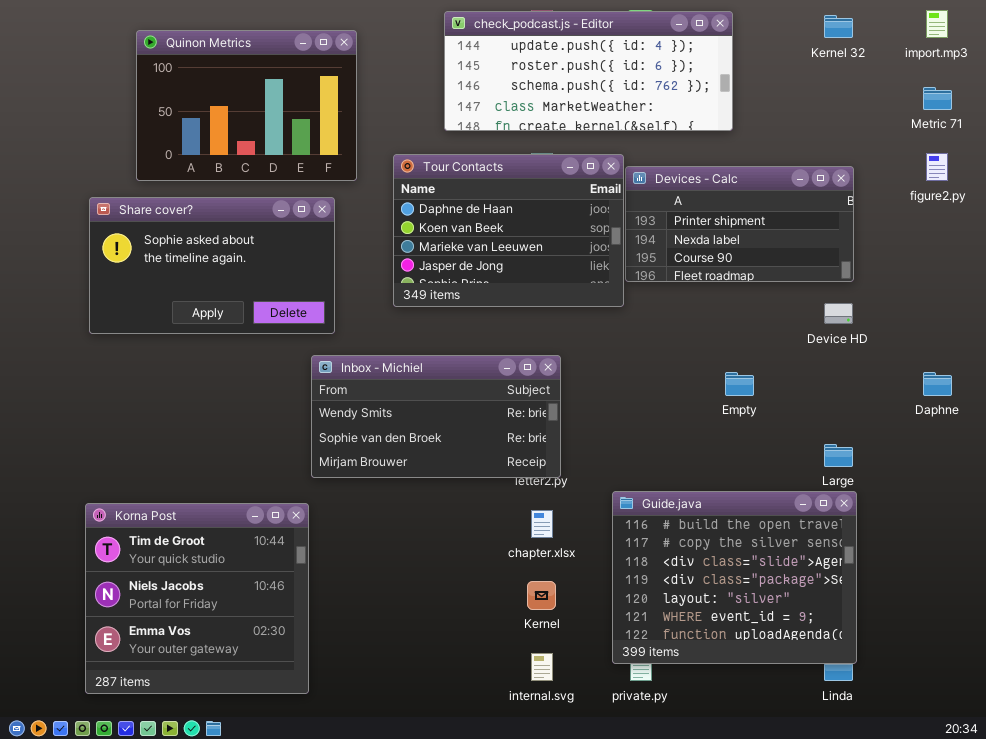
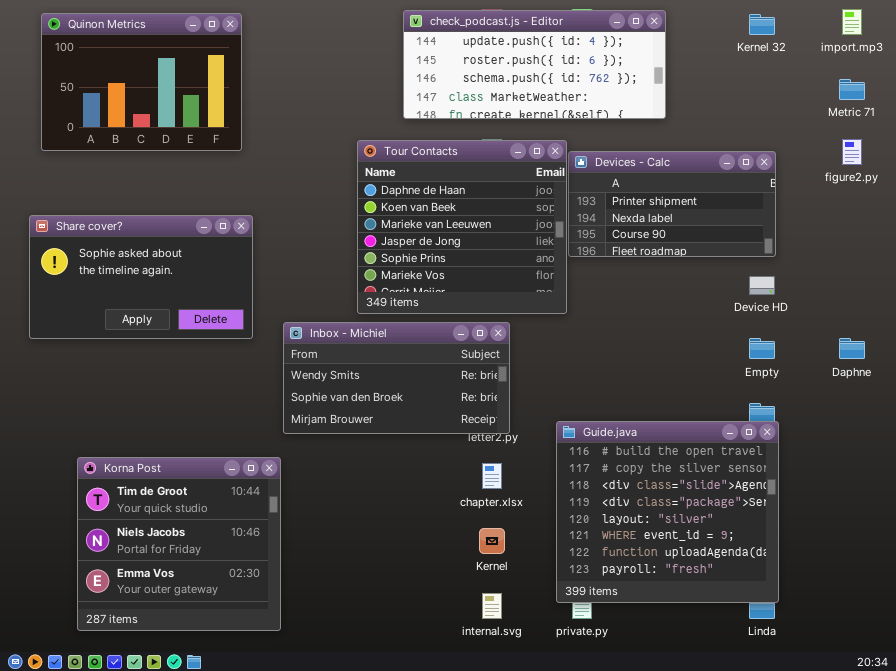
Quinon Metrics: [136,30,357,181] -> [41,13,242,151], moved
Tour Contacts: [393,154,624,307] -> [357,140,567,314], resized
Share cover?: [89,197,335,334] -> [29,215,253,339], moved
Empty: [725,372,754,396] -> [749,338,775,359], moved
Guide.java: [612,491,857,664] -> [556,421,779,603], resized

